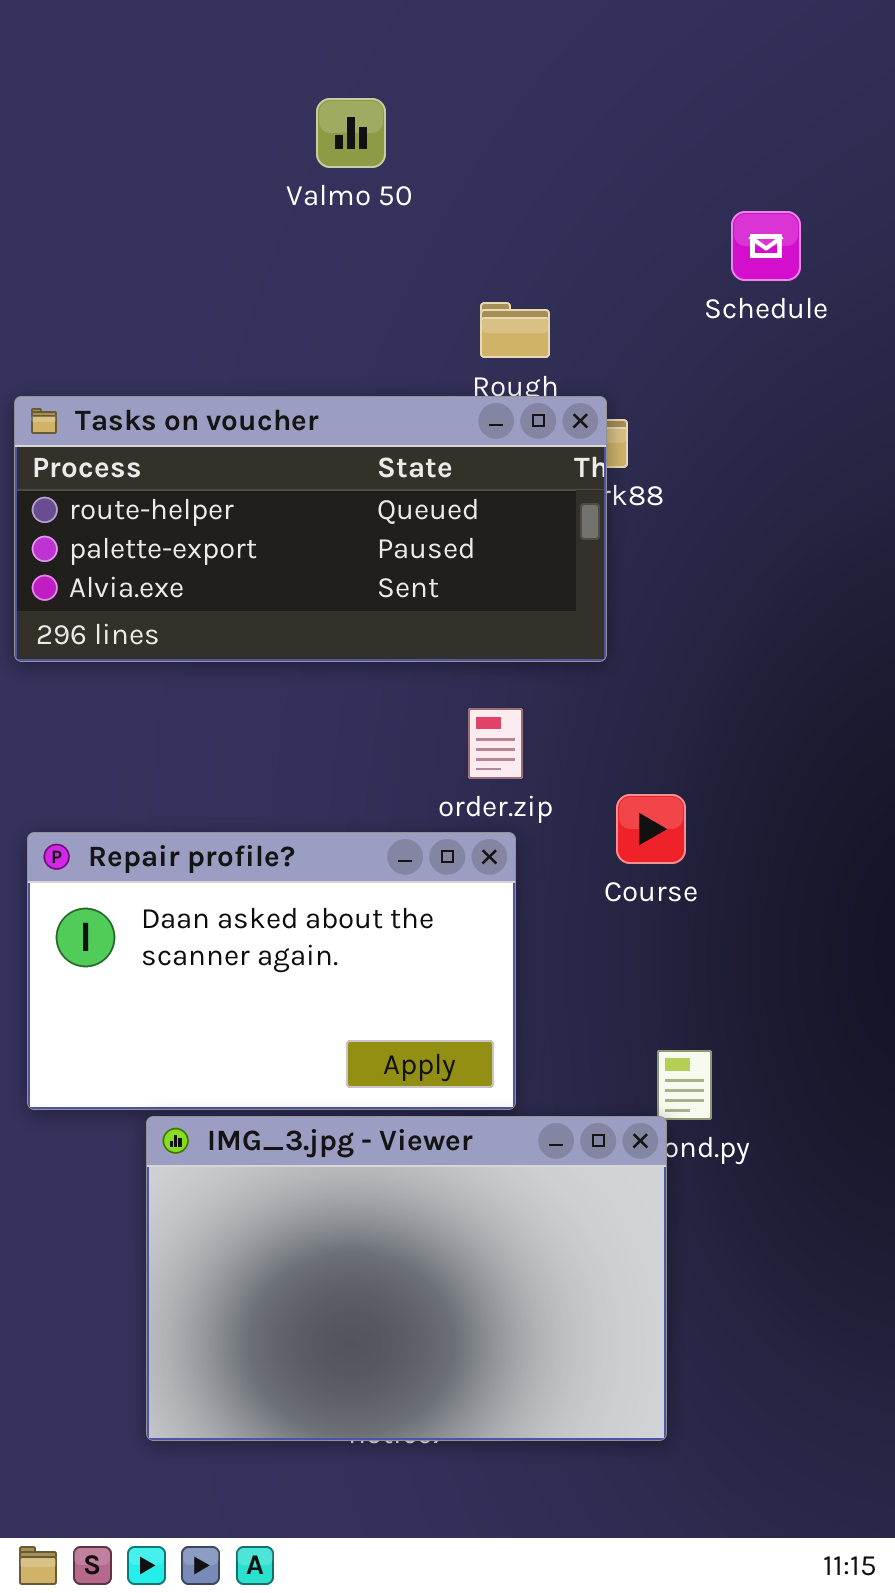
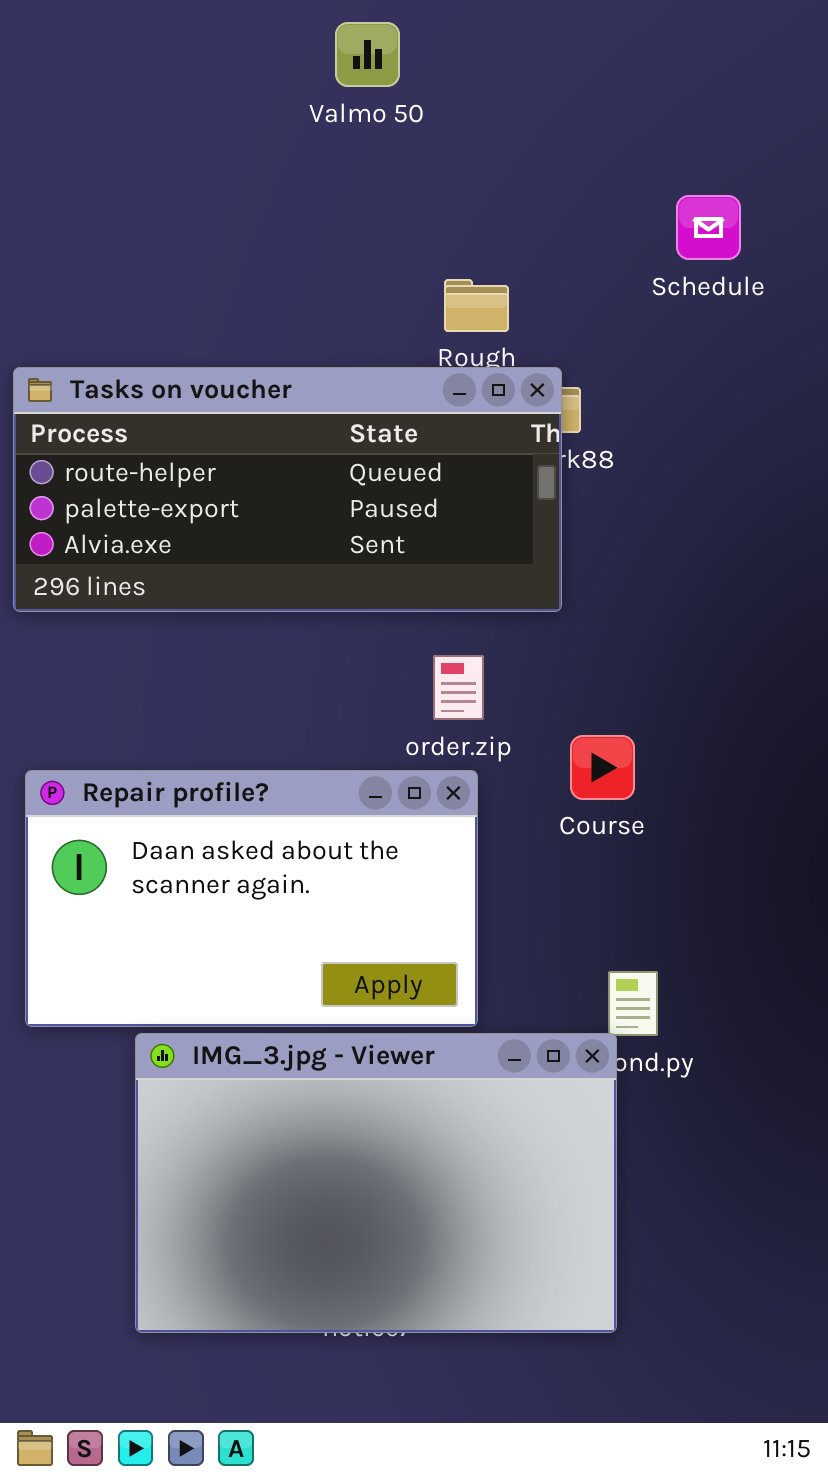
Valmo 50: [316,98,386,168] -> [335,22,400,87], moved

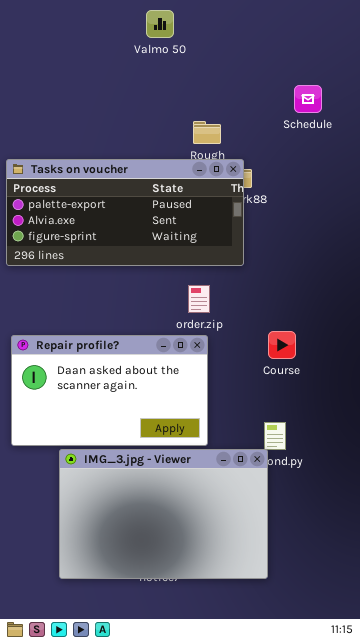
Tasks on voucher: [13,367,562,612] -> [6,159,244,266], scrolled down 1 row
Course: [570,735,635,800] -> [268,331,296,359], moved

